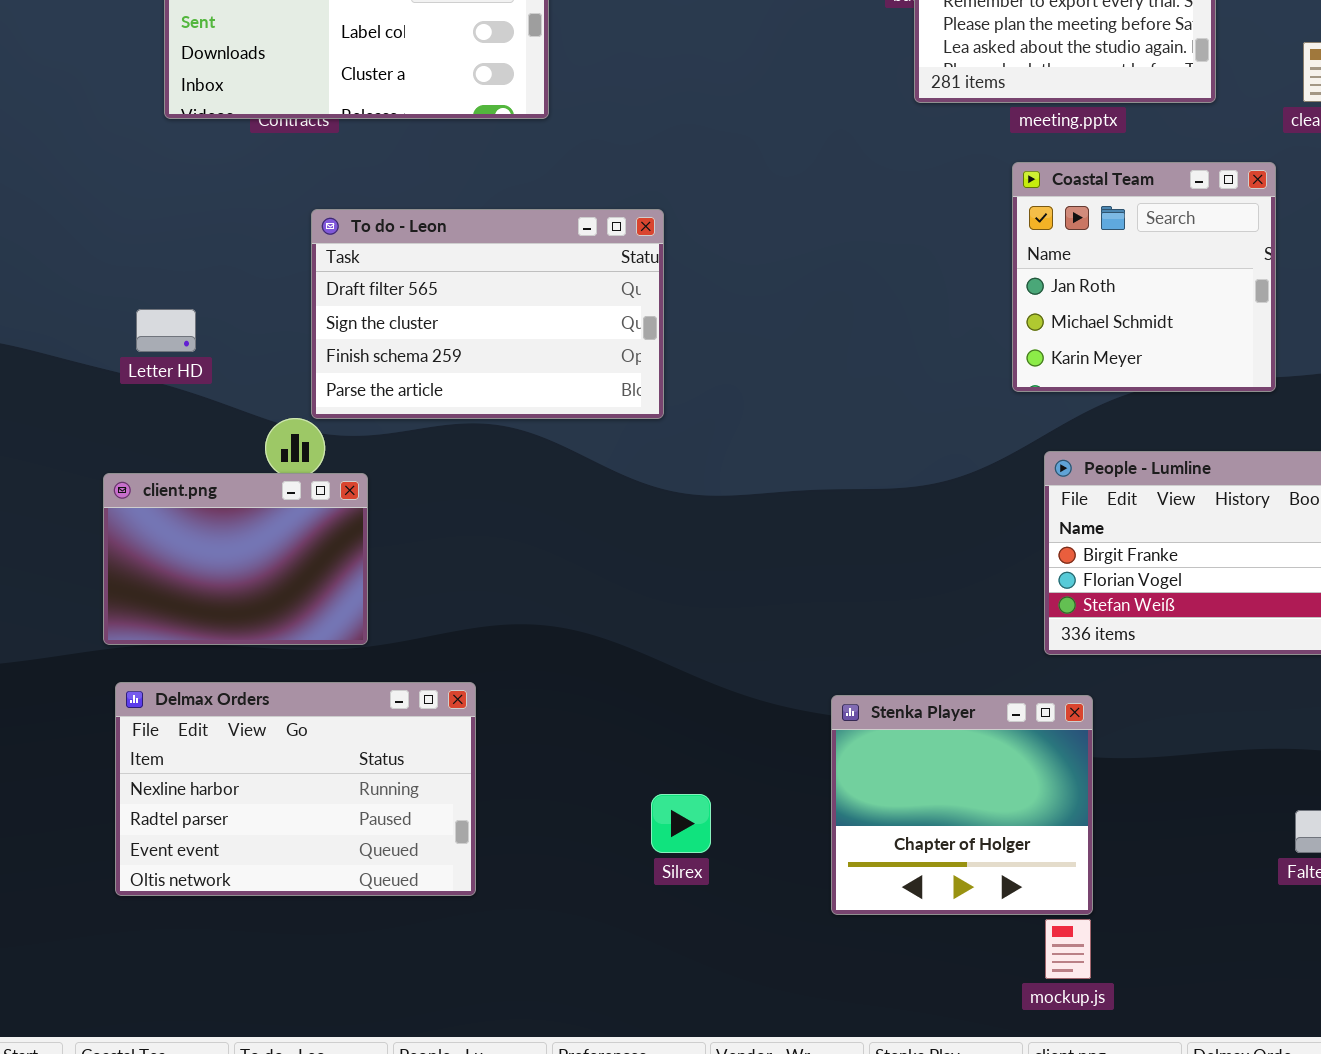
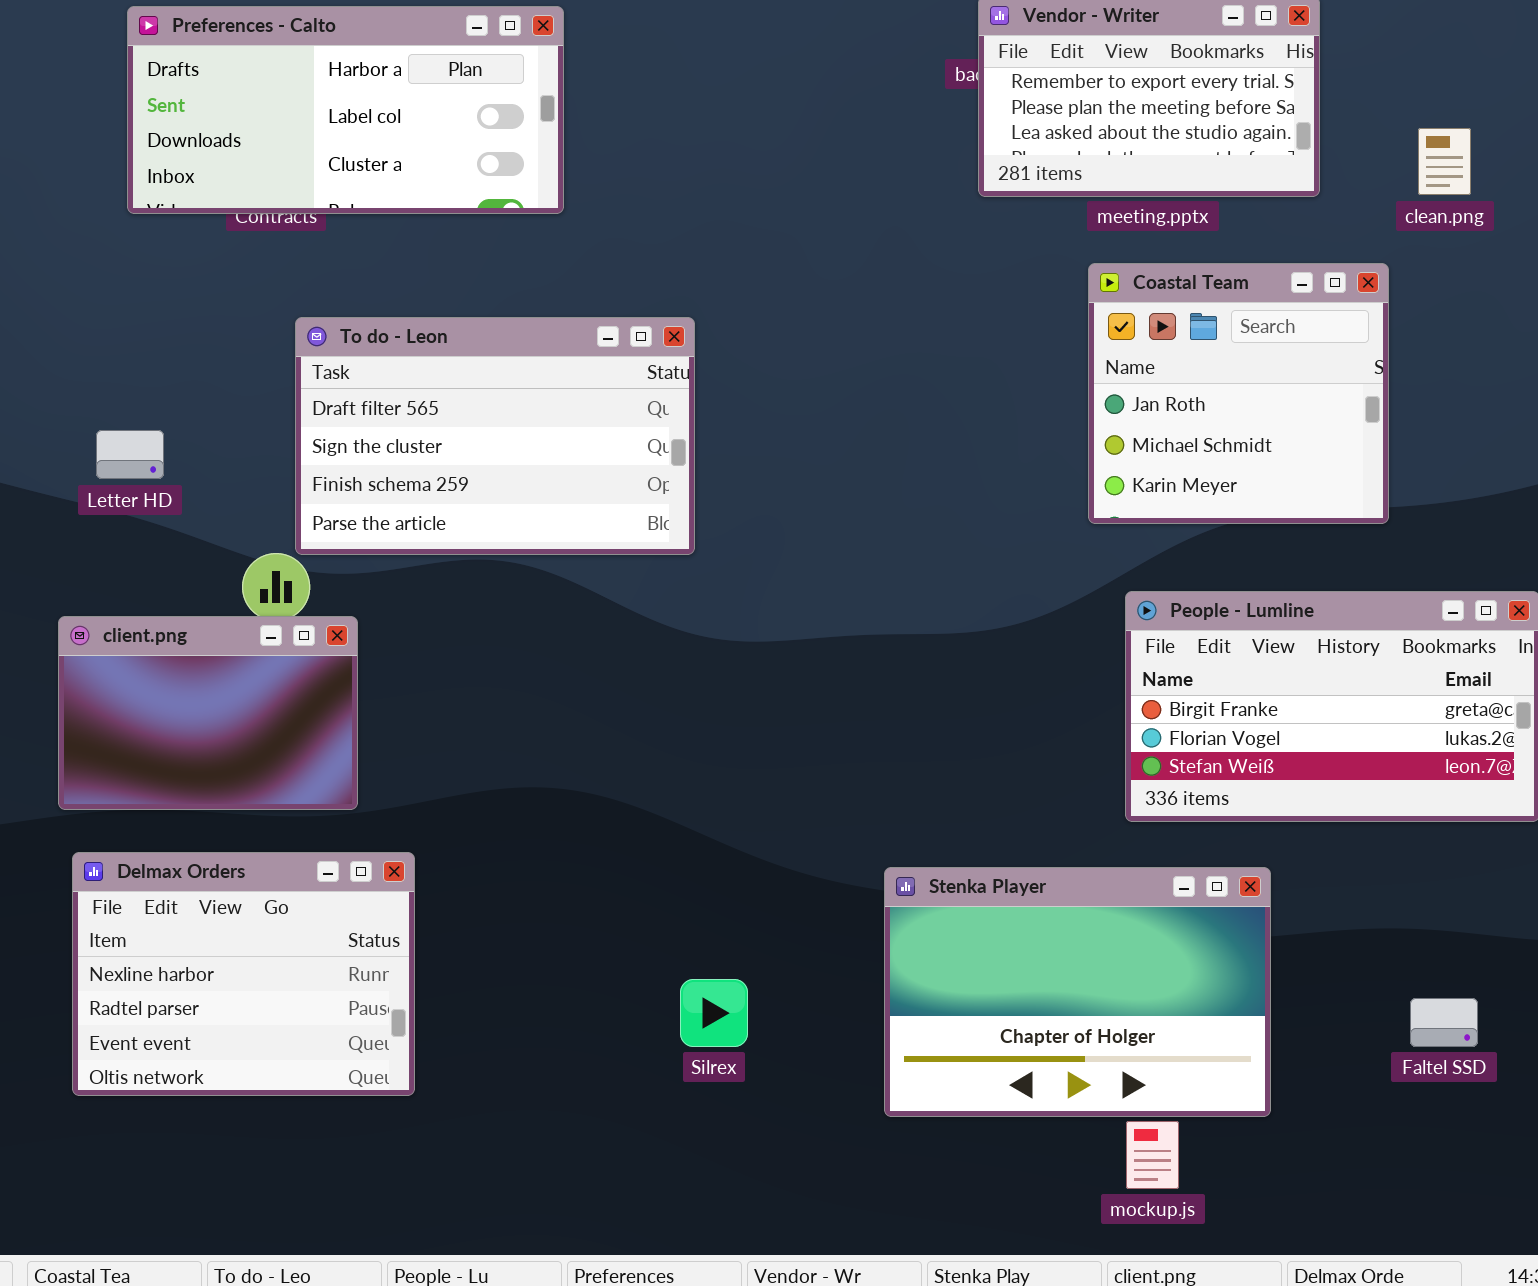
Delmax Orders: [115,682,476,896] -> [72,852,415,1096], resized
Stenka Player: [831,695,1093,915] -> [884,867,1271,1117], resized

